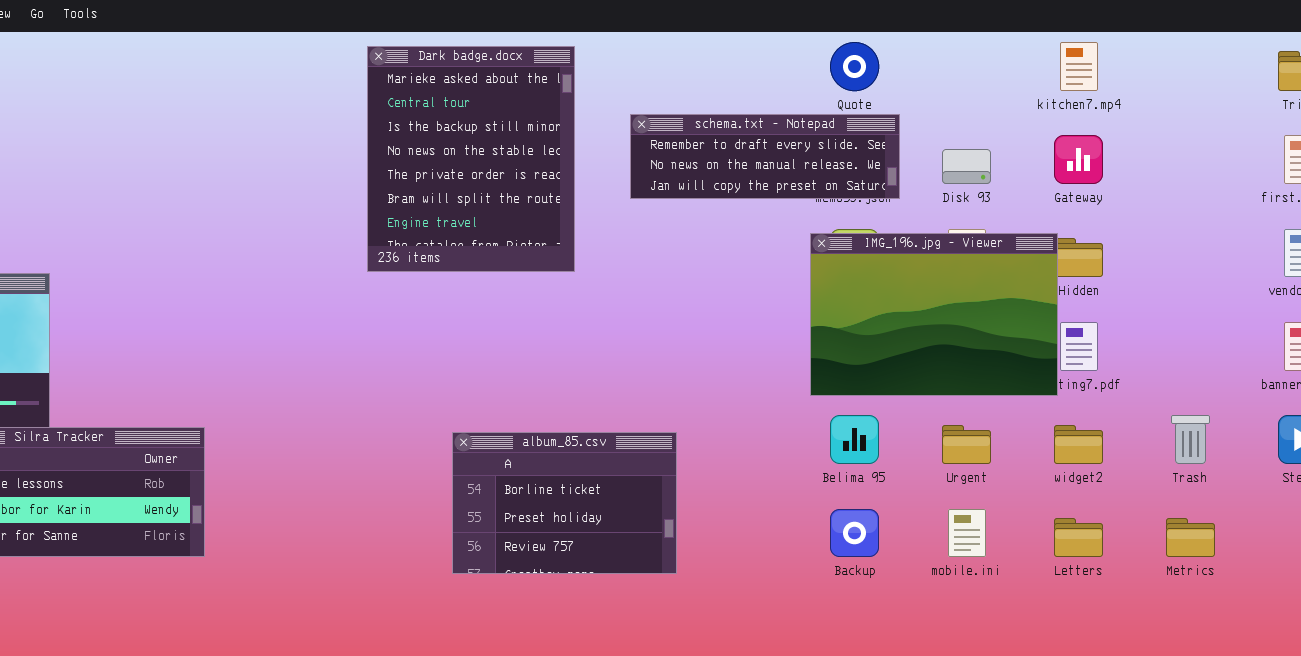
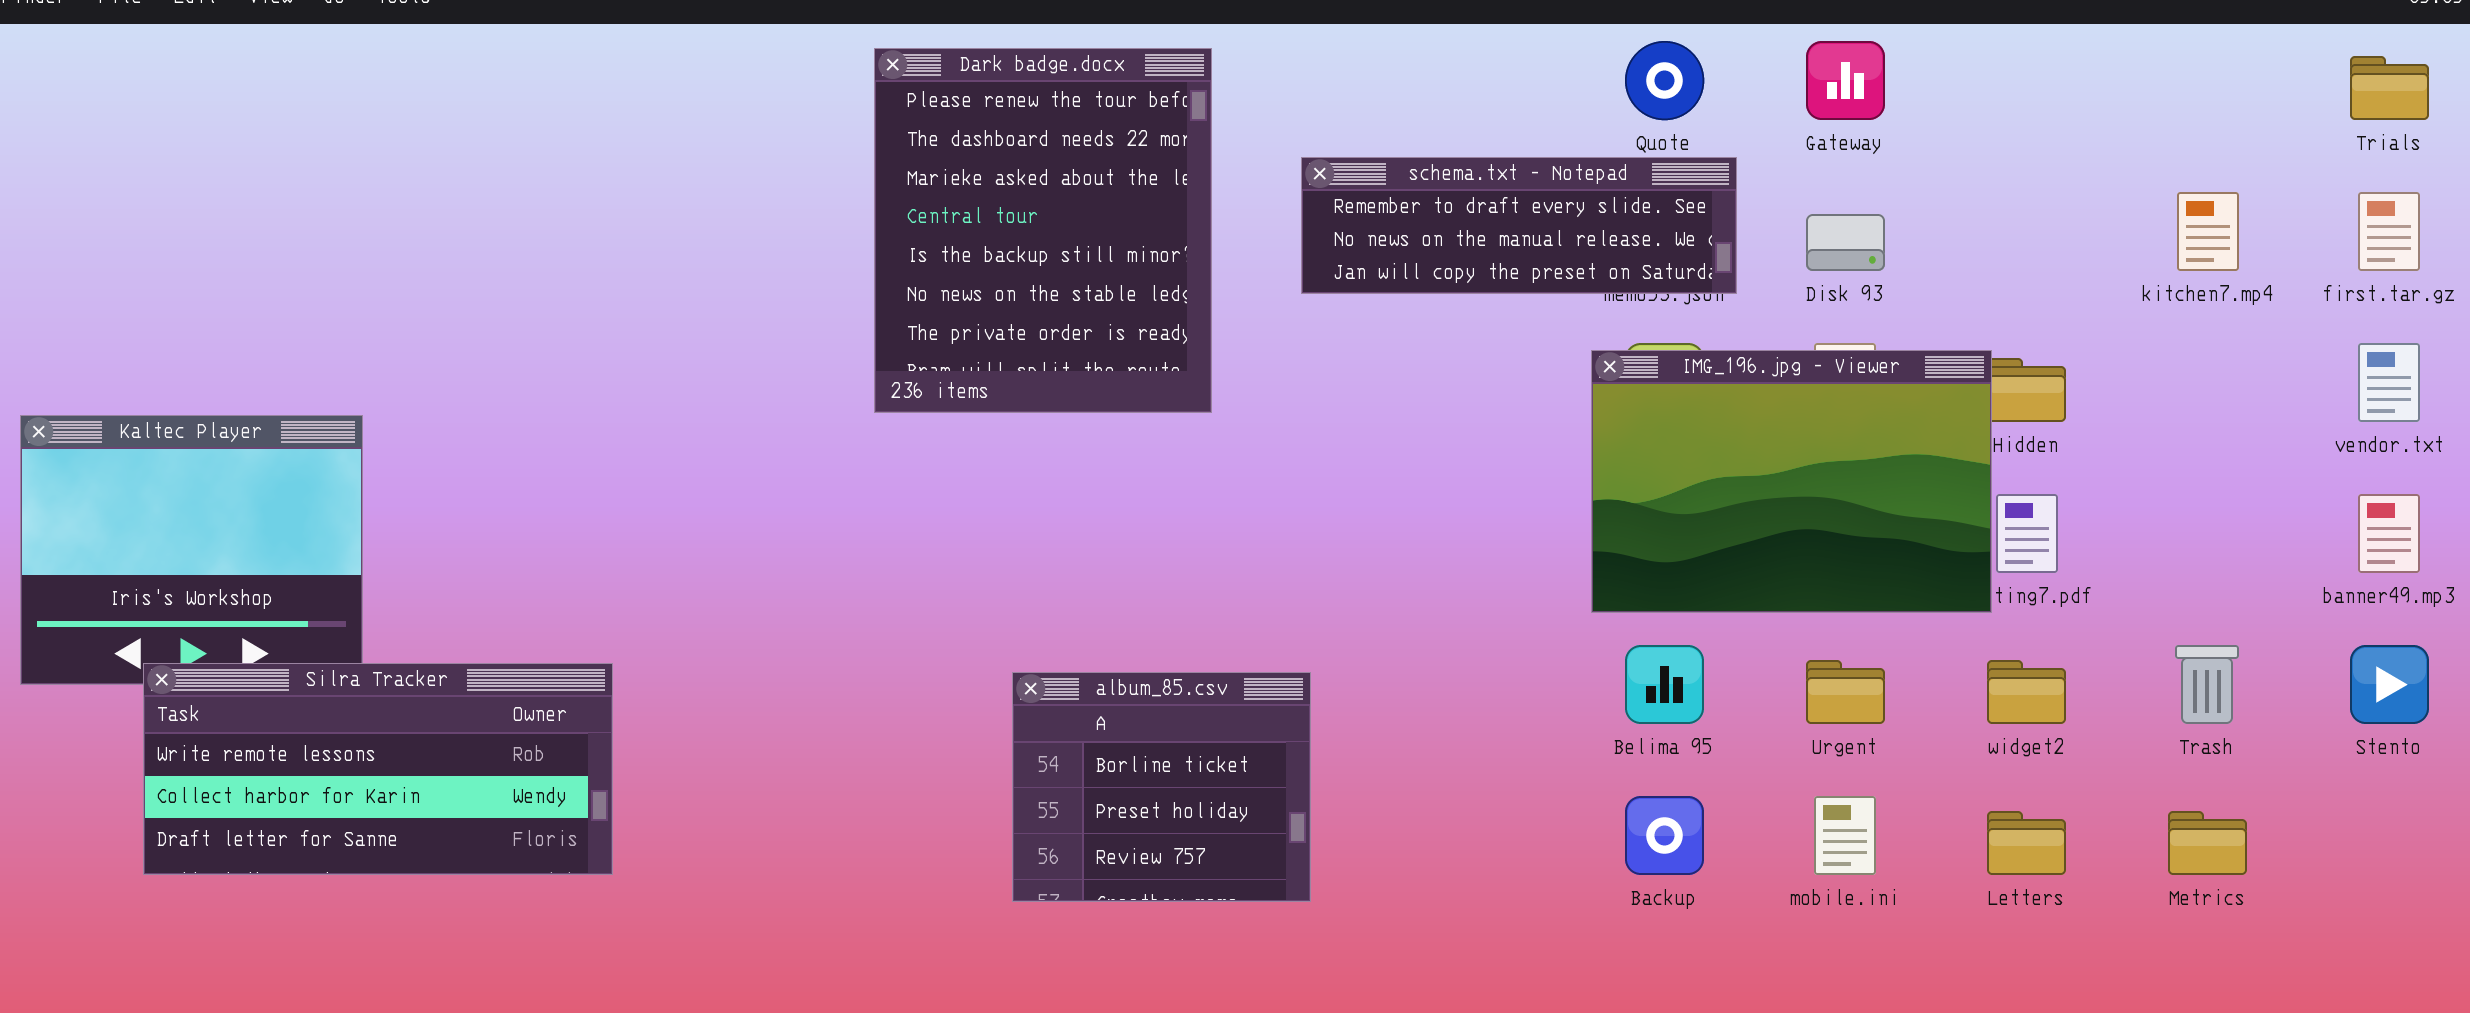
kitchen7.mp4: [1060,42,1098,91] -> [2177,192,2239,271], moved
Dark badge.docx: [367,46,575,272] -> [874,48,1212,413], scrolled up 2 rows
Gateway: [1054,135,1103,184] -> [1806,41,1885,120], moved
album_85.csv: [452,432,677,574] -> [1012,672,1311,902], resized

